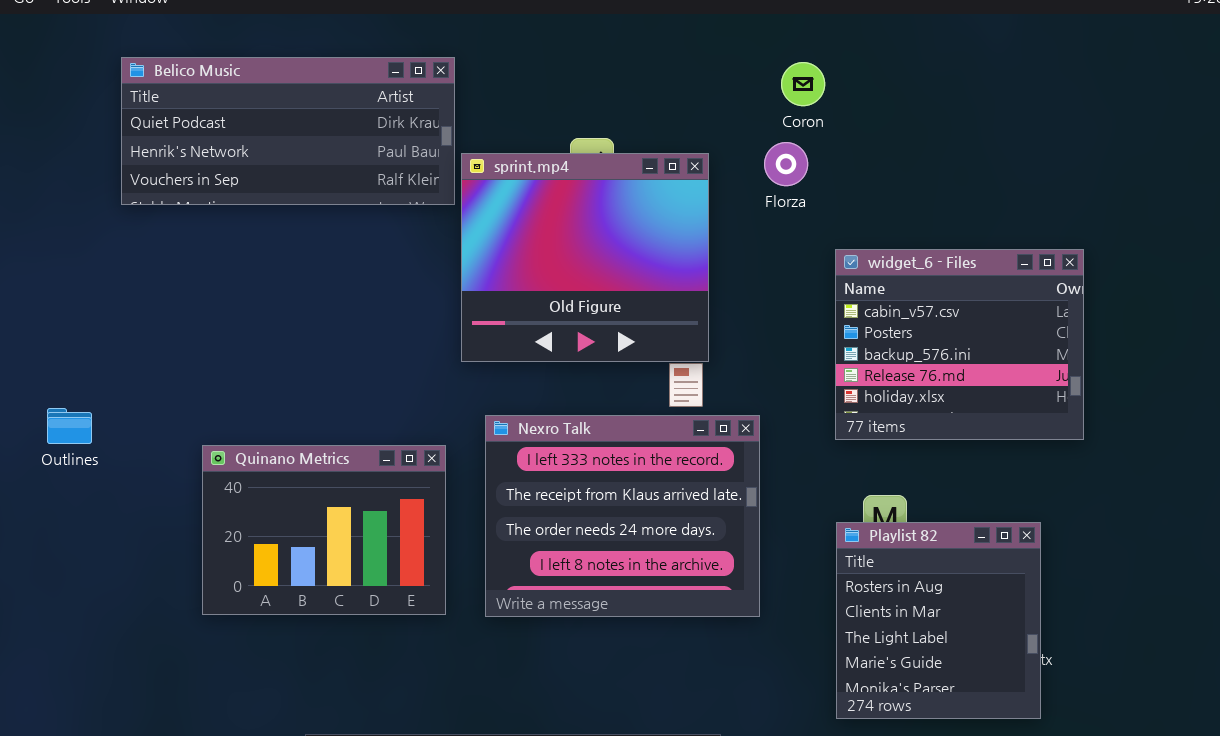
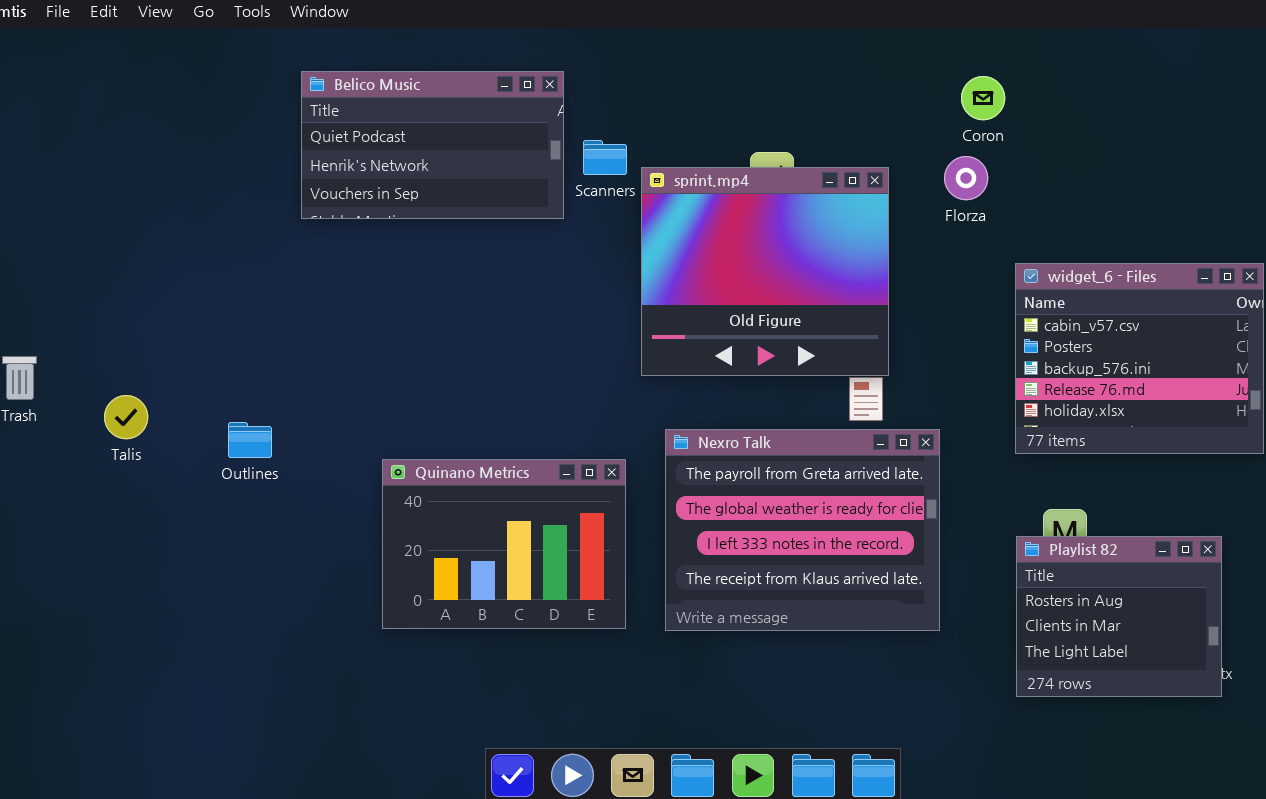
Belico Music: [121,57,455,205] -> [301,71,564,219], resized
Nexro Talk: [485,415,760,617] -> [665,429,940,631], scrolled up 2 rows
Playlist 82: [836,522,1041,719] -> [1016,536,1222,697], resized

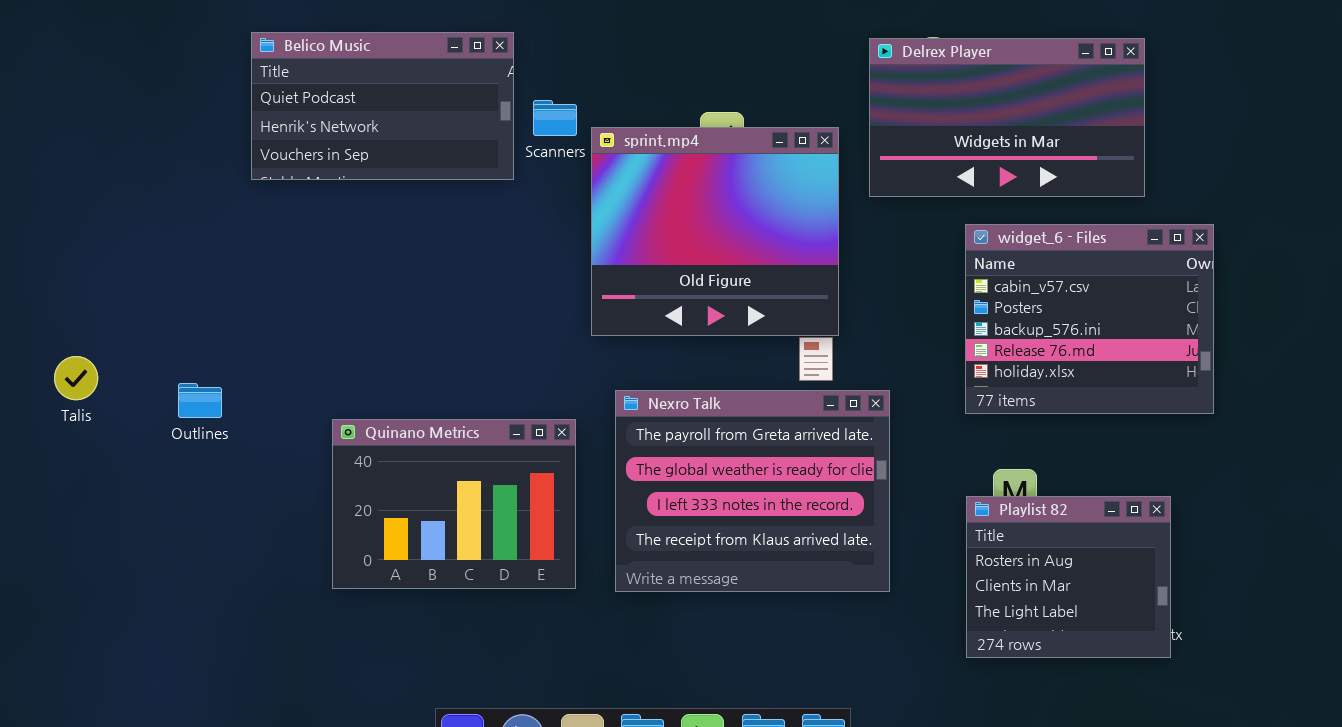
Delrex Player: none -> [869,38,1145,197], opened

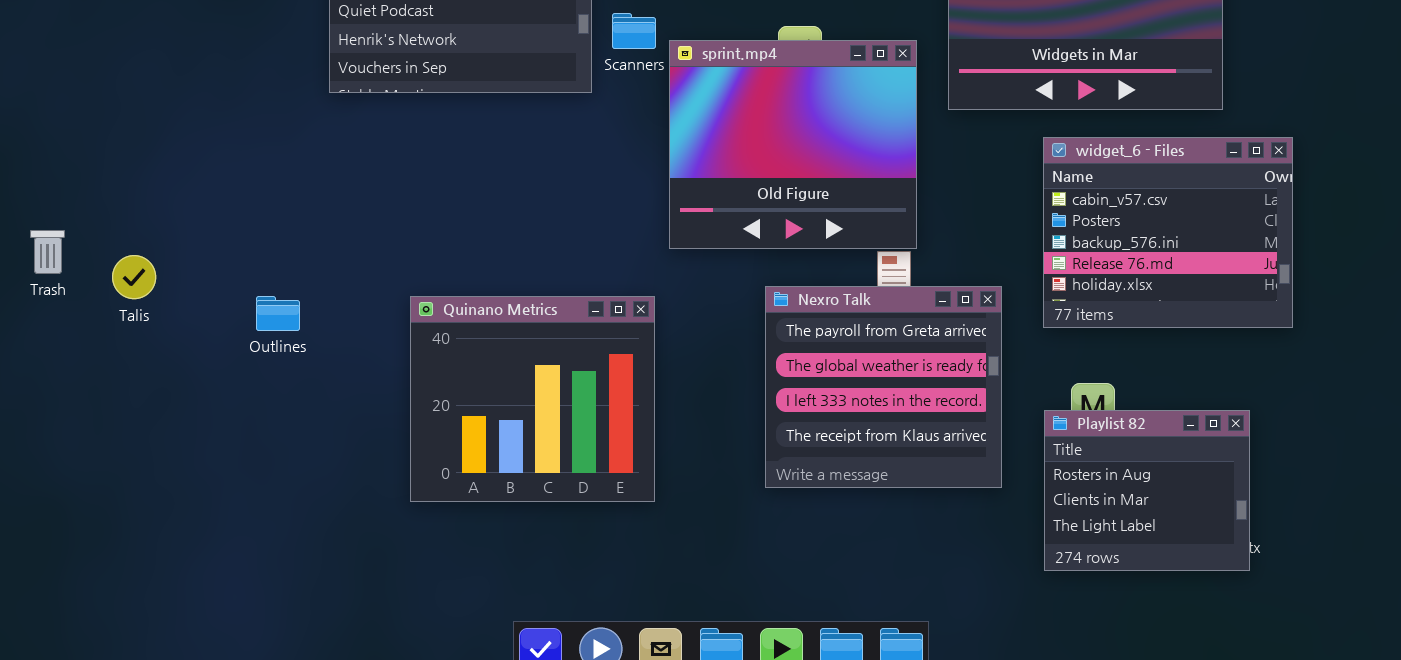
Talis: [54,356,98,400] -> [112,255,156,299], moved
Nexro Talk: [615,390,890,592] -> [765,286,1002,488], moved, resized
Quinano Metrics: [332,419,576,589] -> [410,296,655,502], resized

